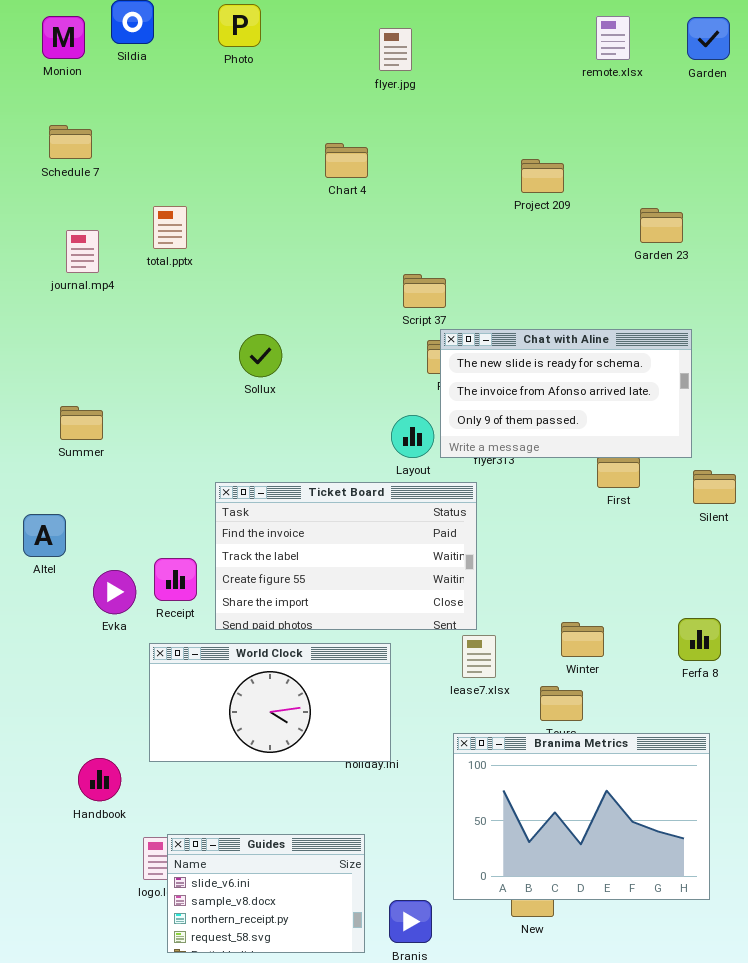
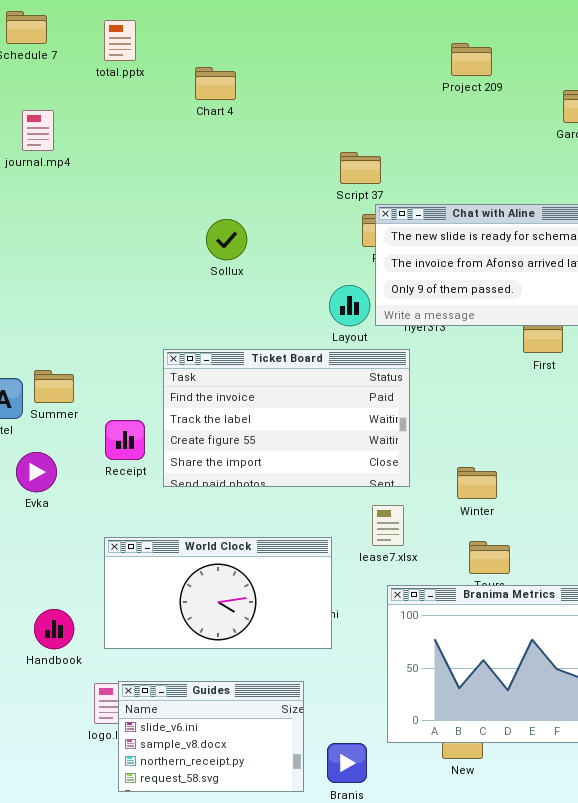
Chart 4: [325,143,368,178] -> [195,67,236,100], moved
total.pptx: [153,206,187,249] -> [104,20,136,61], moved
Sollux: [239,334,282,377] -> [206,219,247,260], moved
Summer: [60,406,103,440] -> [34,370,74,403], moved
Evka: [93,570,136,614] -> [16,452,57,492], moved
Winter: [561,622,604,657] -> [457,467,497,499], moved
lease7.xlsx: [462,635,496,678] -> [372,505,404,546], moved
World Clock: [149,643,391,762] -> [104,537,332,649], moved

